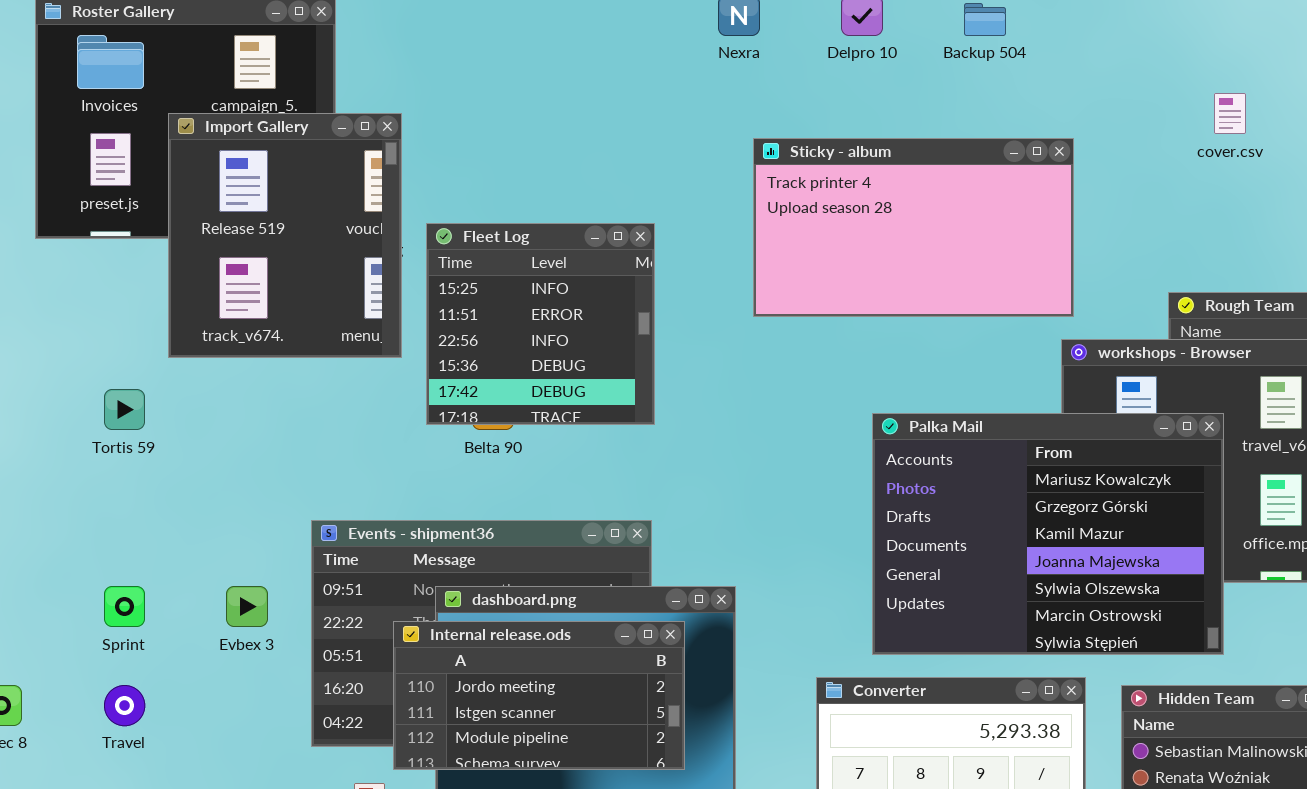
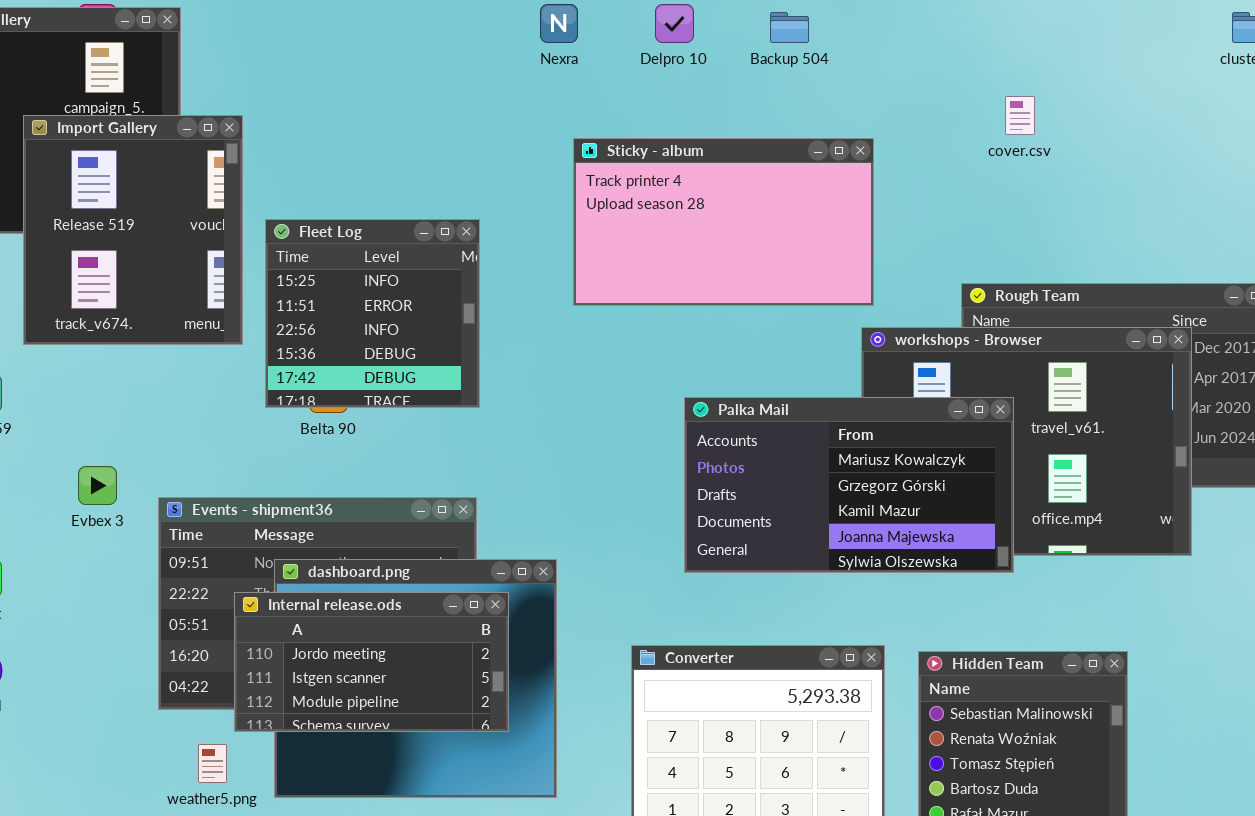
Palka Mail: [872,413,1224,655] -> [684,397,1014,573], resized
Evbex 3: [226,586,268,627] -> [78,466,117,505], moved

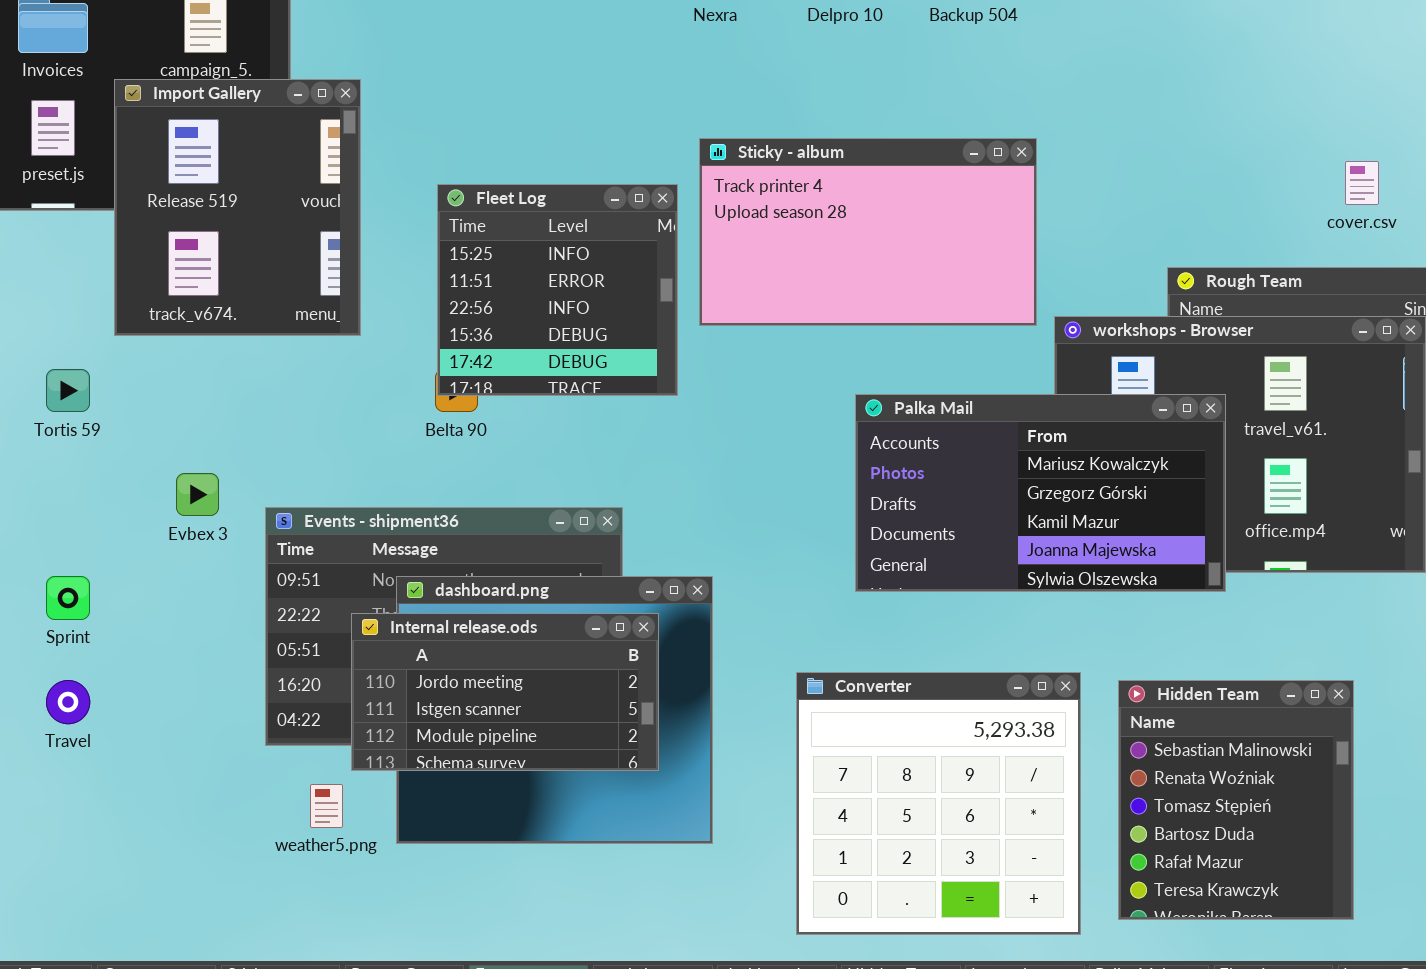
cover.csv: [1005,96,1035,135] -> [1345,161,1379,205], moved
Sticky - album: [573,138,874,306] -> [699,138,1037,326], moved
Fleet Log: [265,219,480,408] -> [437,184,678,396], moved

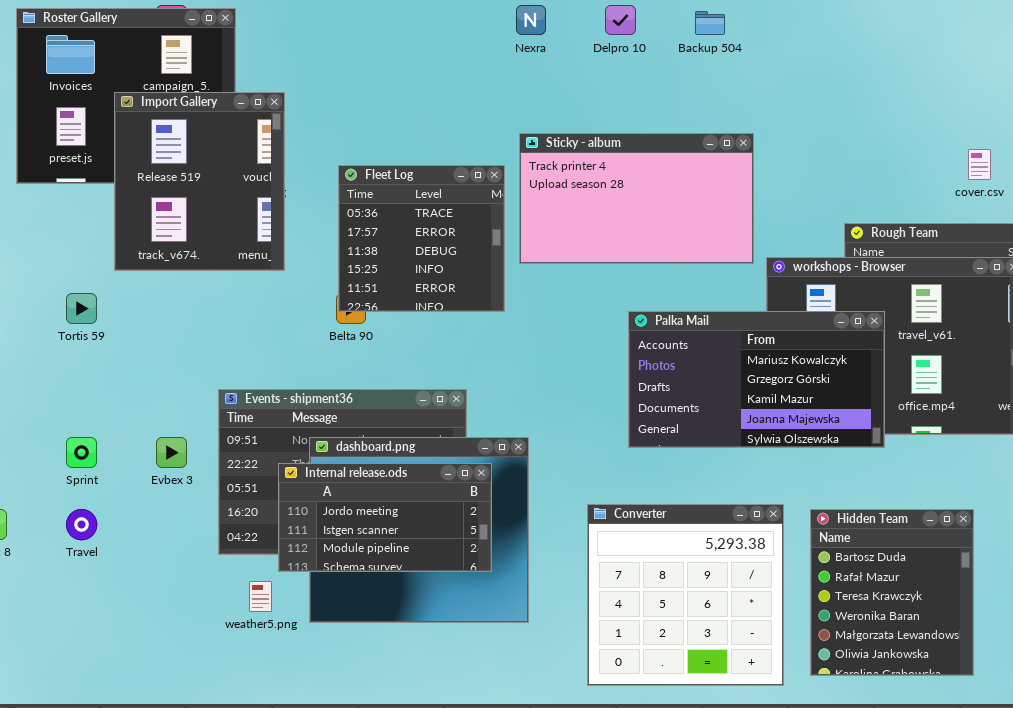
Fleet Log: [437,184,678,396] -> [338,165,505,312], scrolled up 3 rows
Evbex 3: [176,473,219,516] -> [156,437,187,468], moved
Hidden Team: [1118,680,1354,920] -> [810,509,974,676], scrolled down 3 rows

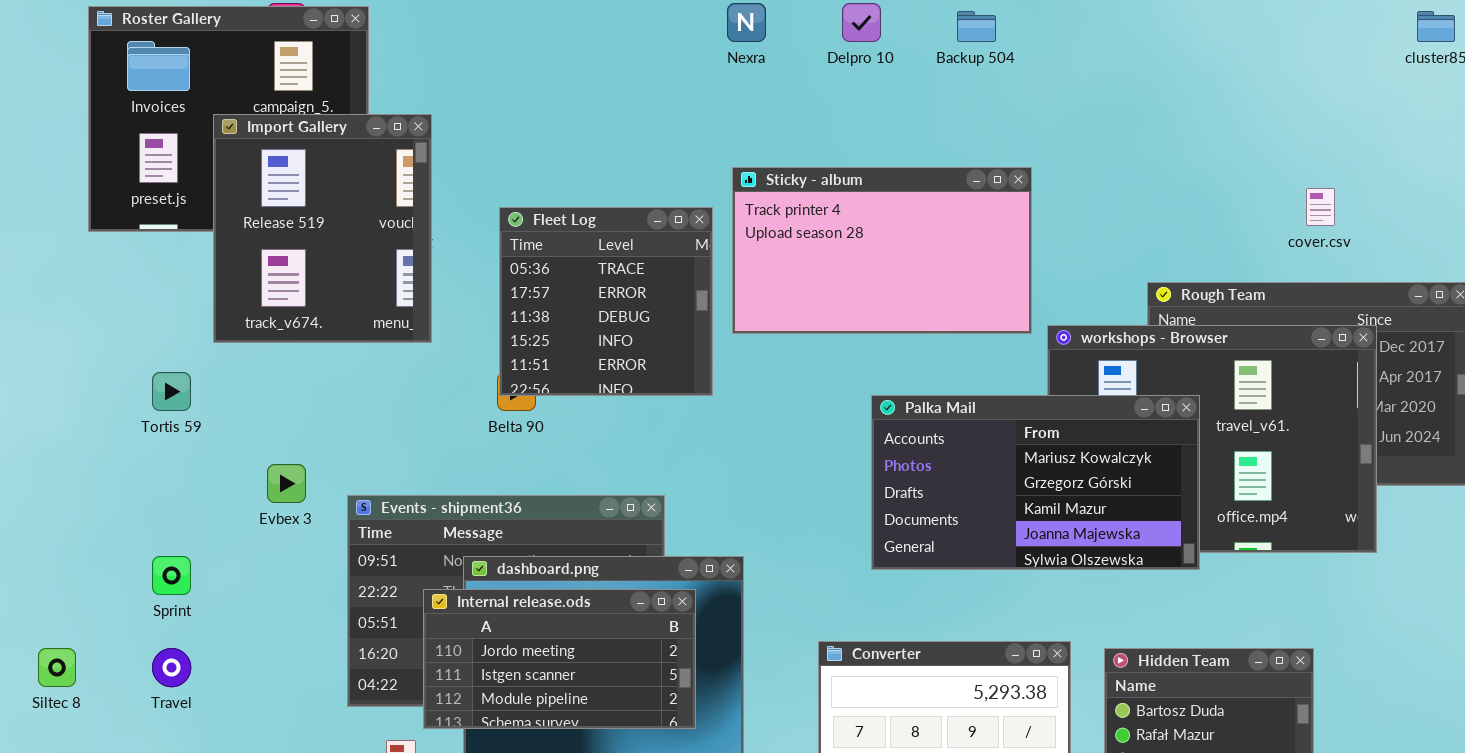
Evbex 3: [156,437,187,468] -> [267,464,306,503], moved

